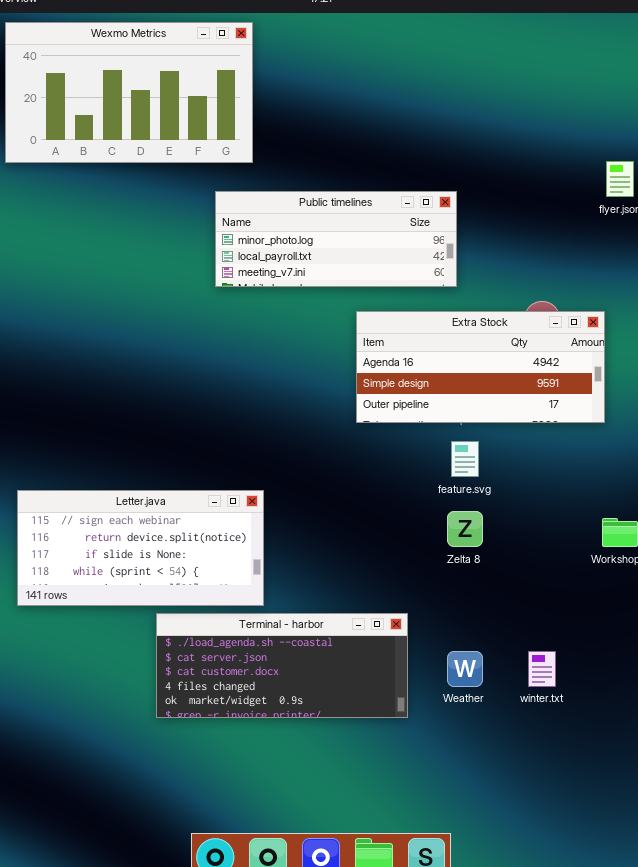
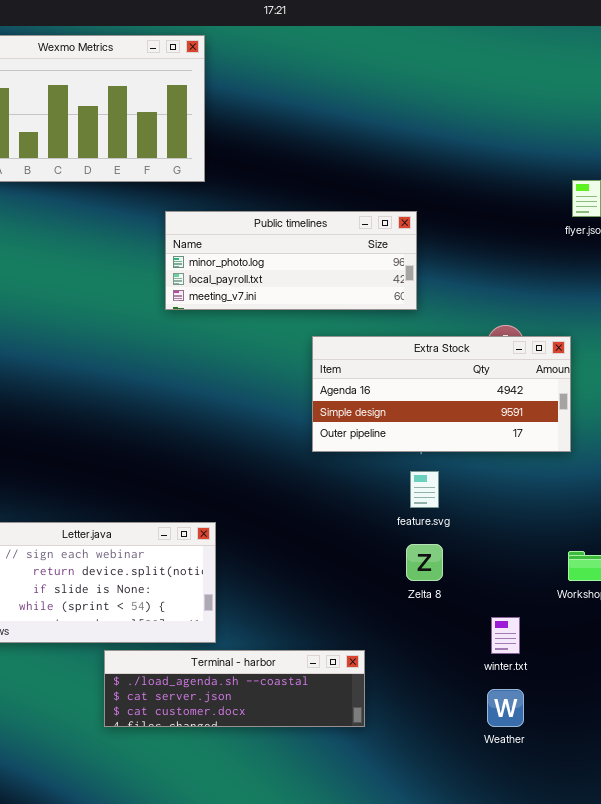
Terminal - harbor: [156,613,408,718] -> [104,650,365,727], resized
Weather: [447,651,483,687] -> [487,689,524,727], moved
winter.txt: [528,651,556,687] -> [491,617,520,654], moved

